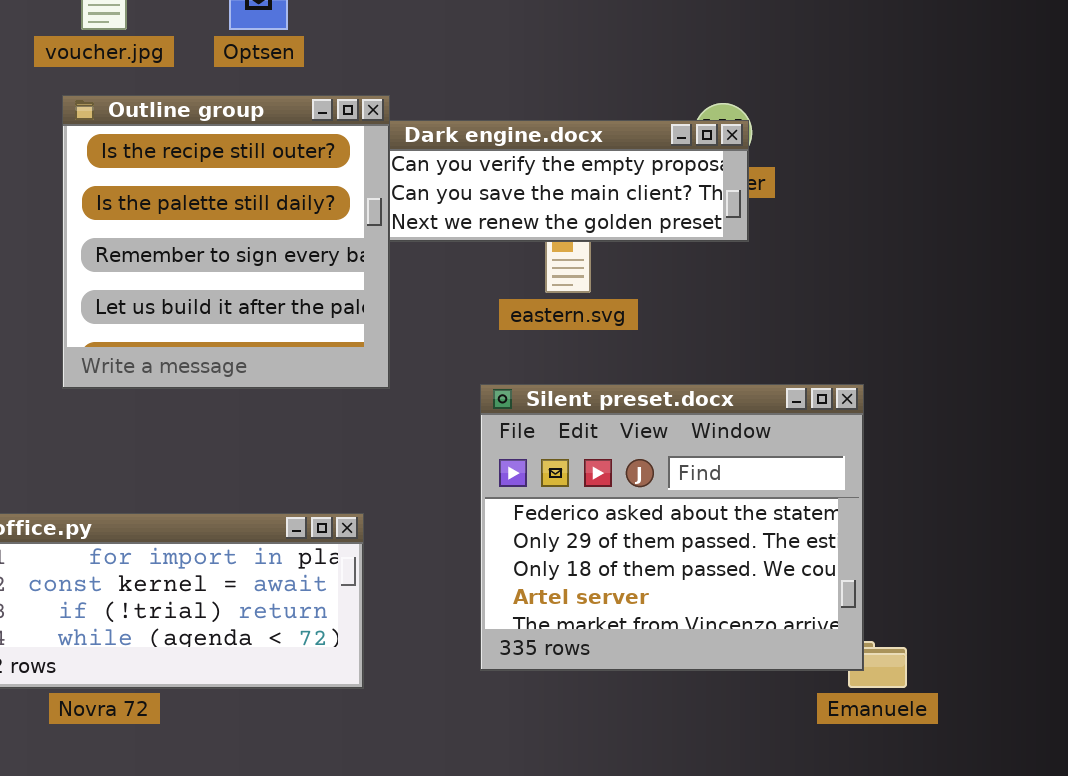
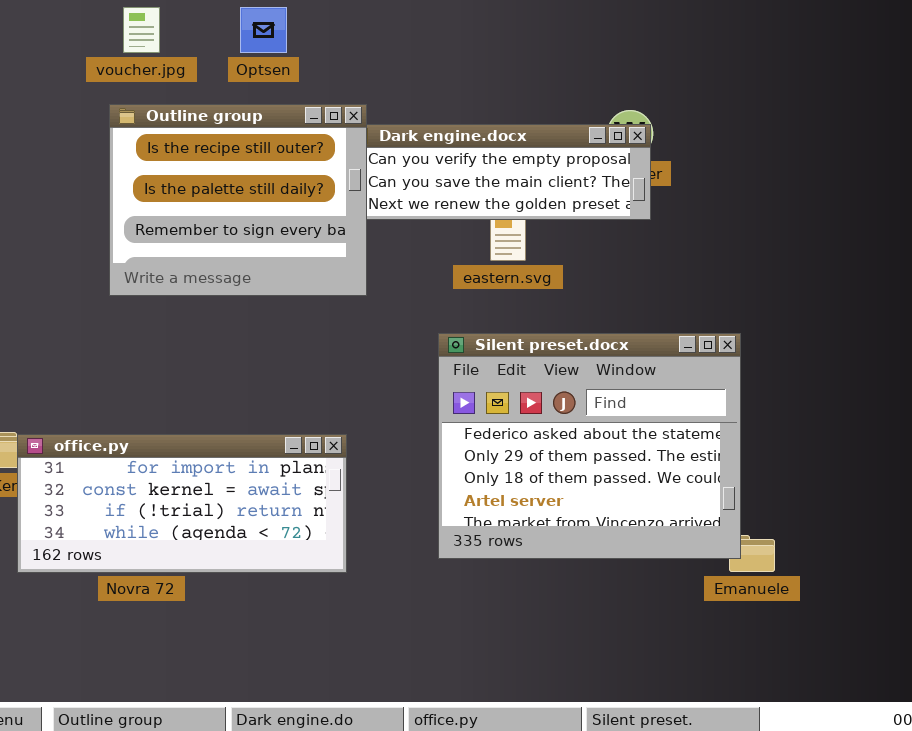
Outline group: [62,95,390,389] -> [109,104,367,296], resized

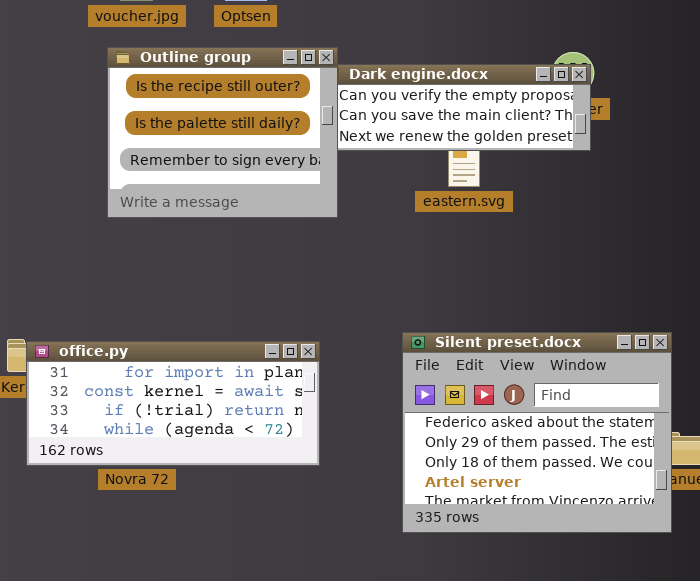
Silent preset.docx: [438,333,741,559] -> [402,332,672,533], moved

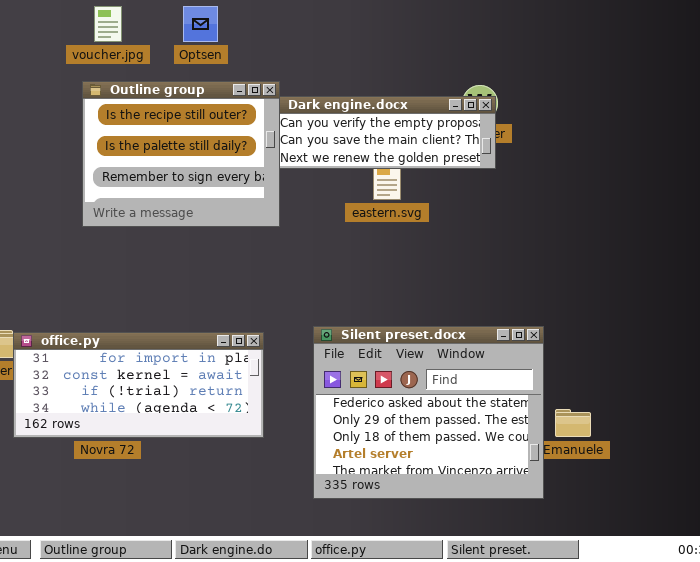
Silent preset.docx: [402,332,672,533] -> [313,326,544,499], moved

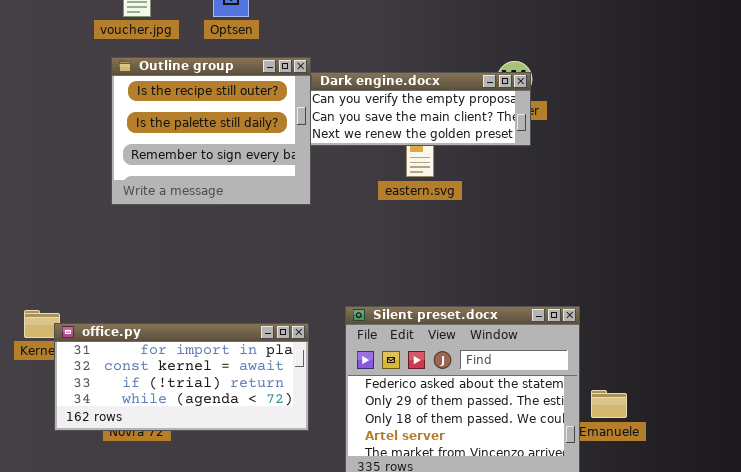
office.py: [13,332,264,438] -> [54,323,309,431], moved

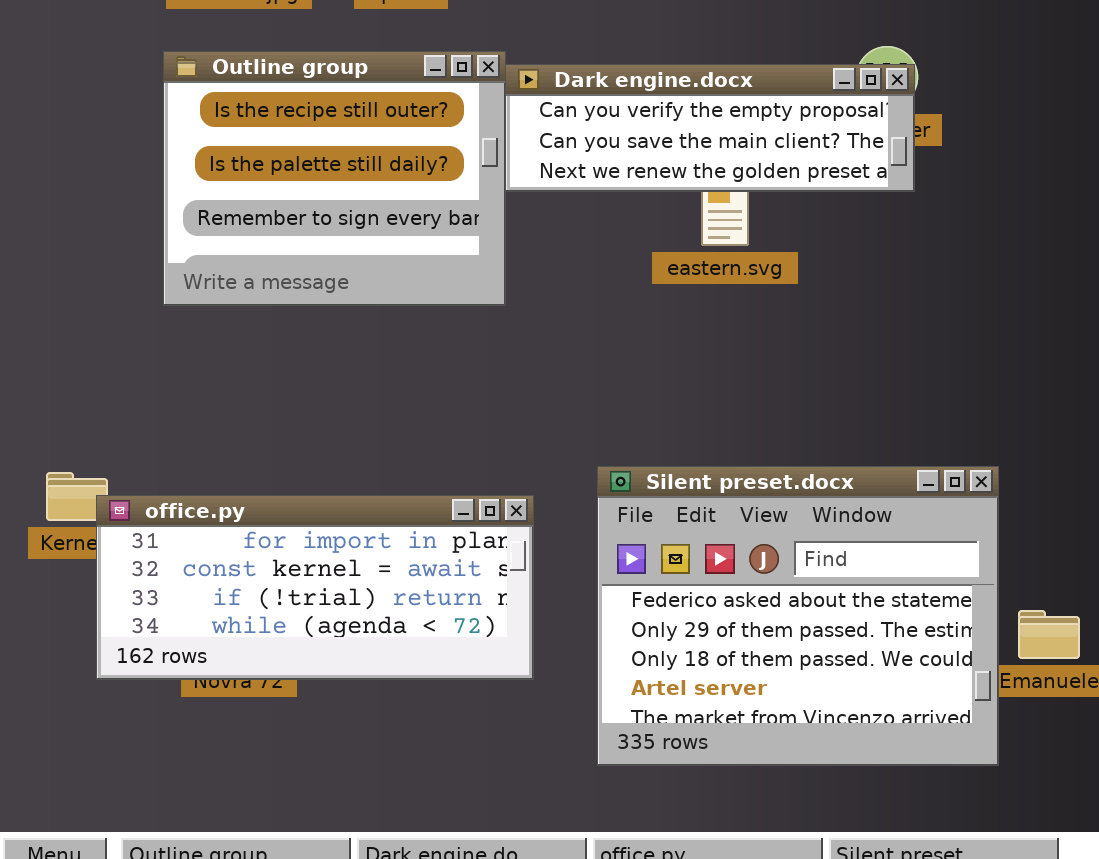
Outline group: [111,57,311,205] -> [163,51,506,306], moved

